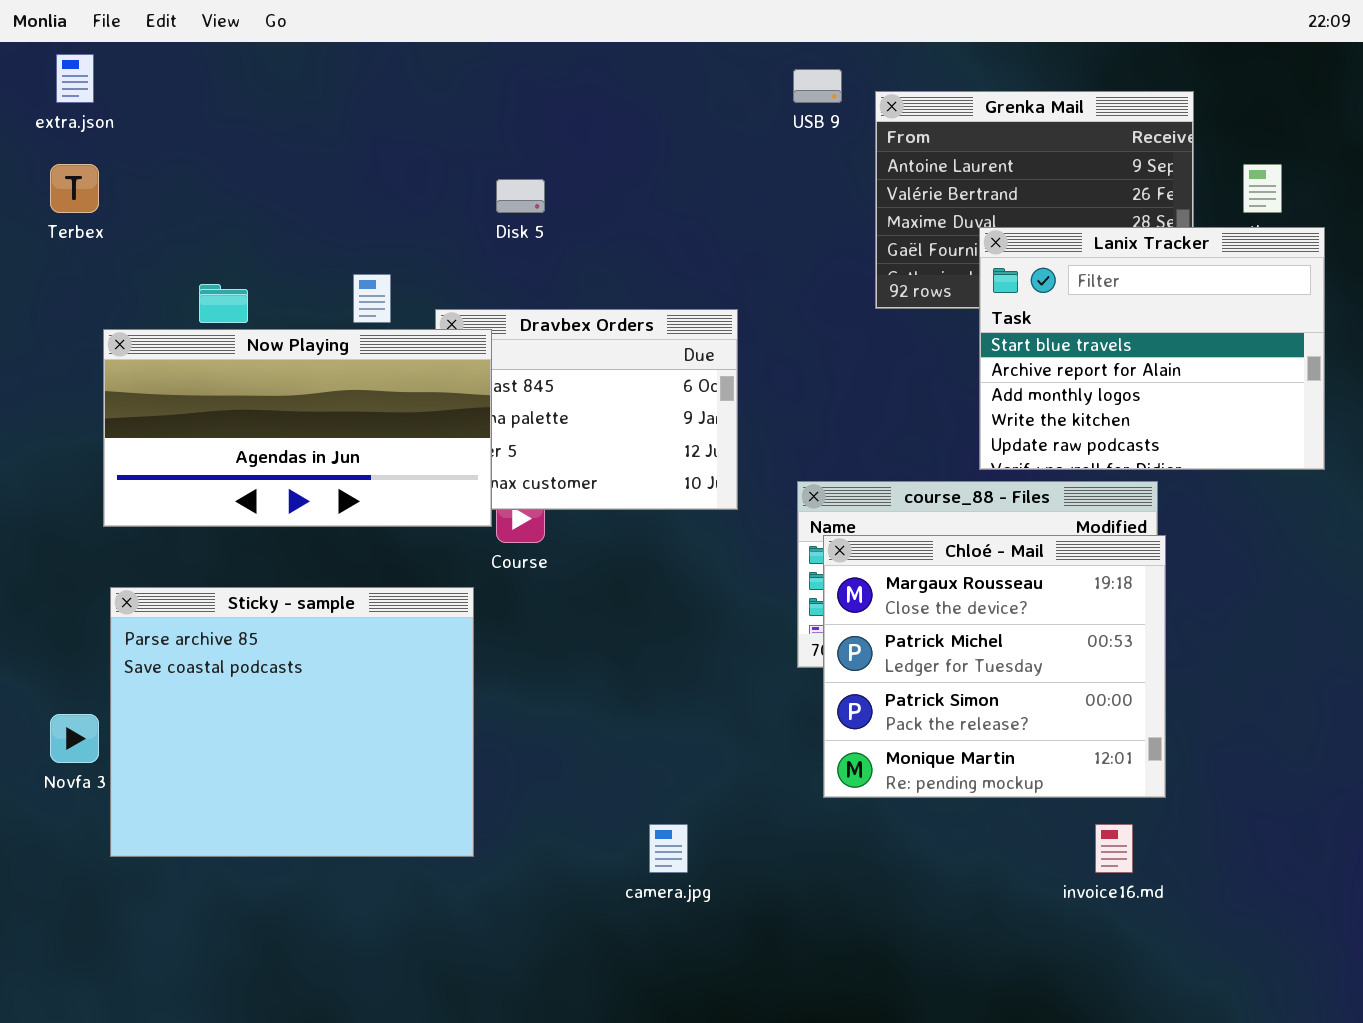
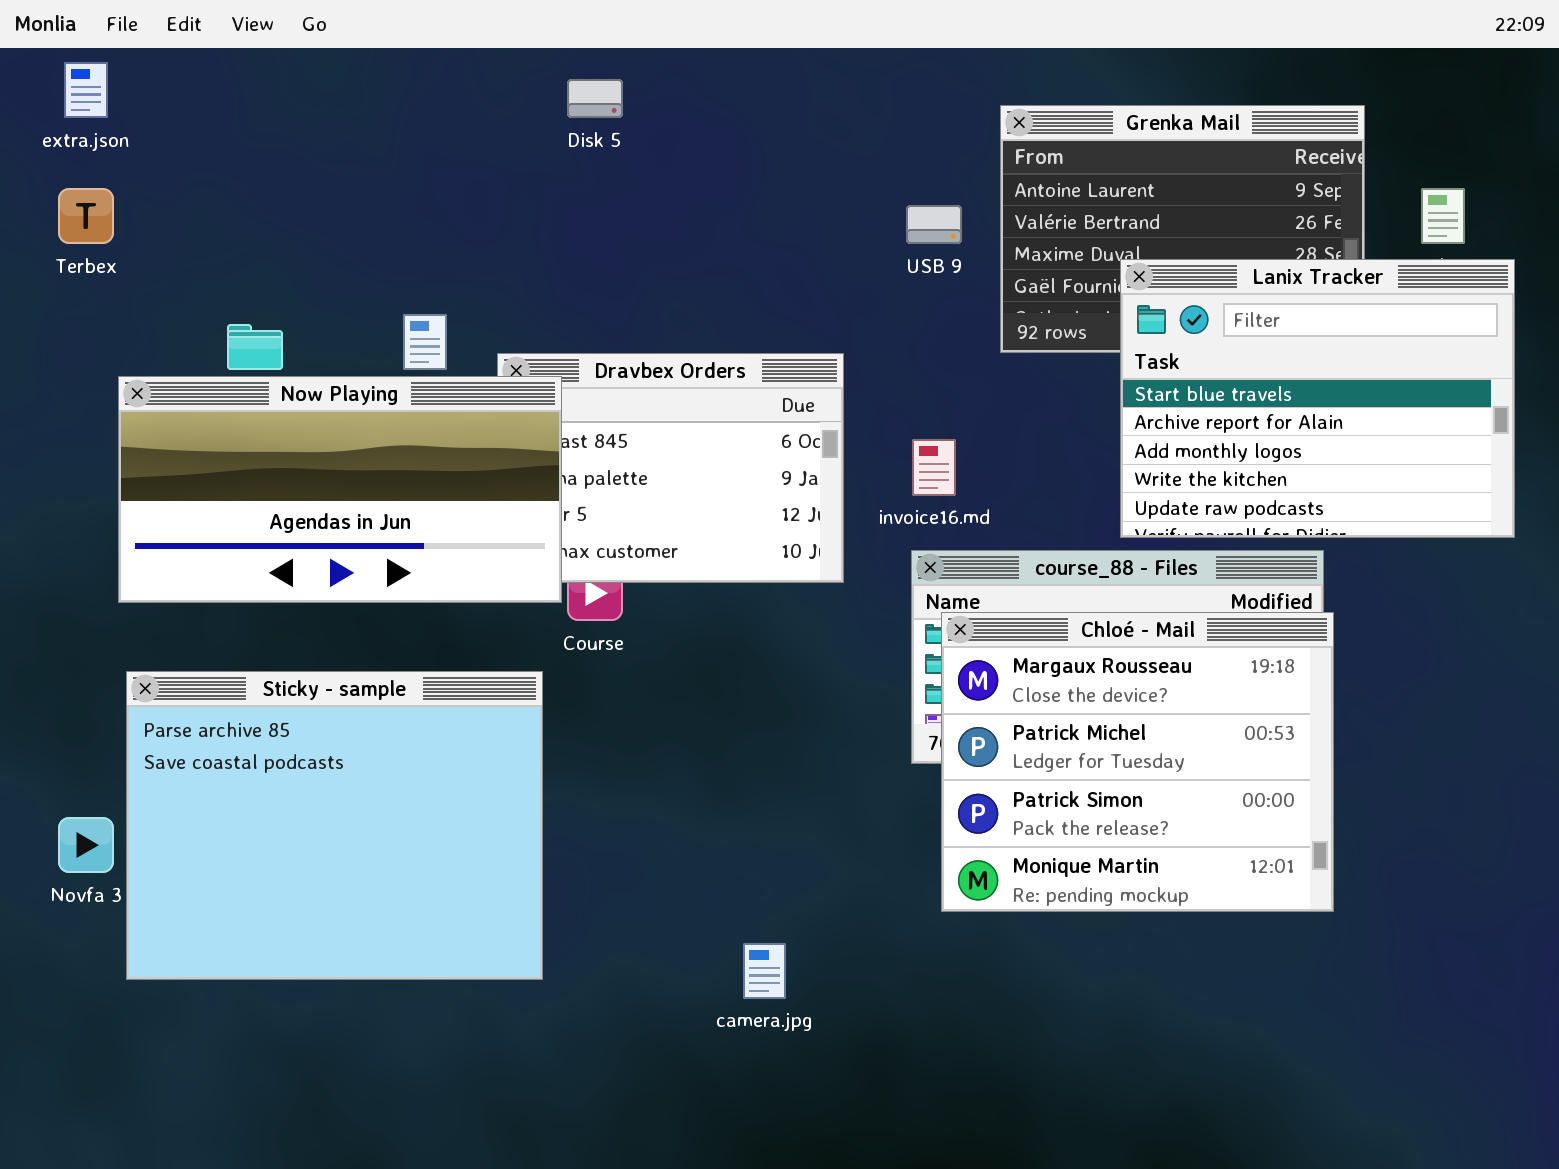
USB 9: [793,69,842,103] -> [906,205,962,244], moved
Disk 5: [496,179,545,213] -> [567,79,623,118], moved
invoice16.md: [1095,824,1133,873] -> [912,439,956,496], moved

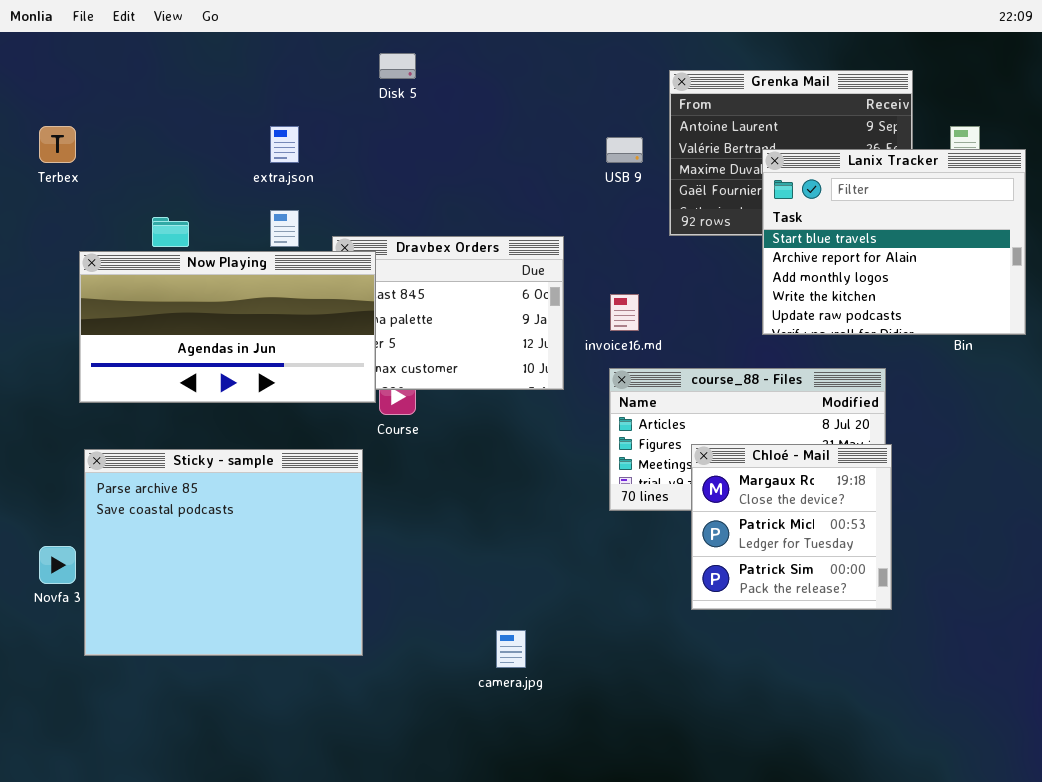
extra.json: [64,62,108,118] -> [270,126,299,163], moved
Lanix Tracker: [1120,259,1515,538] -> [762,149,1026,335], moved
Chloé - Mail: [941,612,1334,912] -> [691,444,892,610], resized

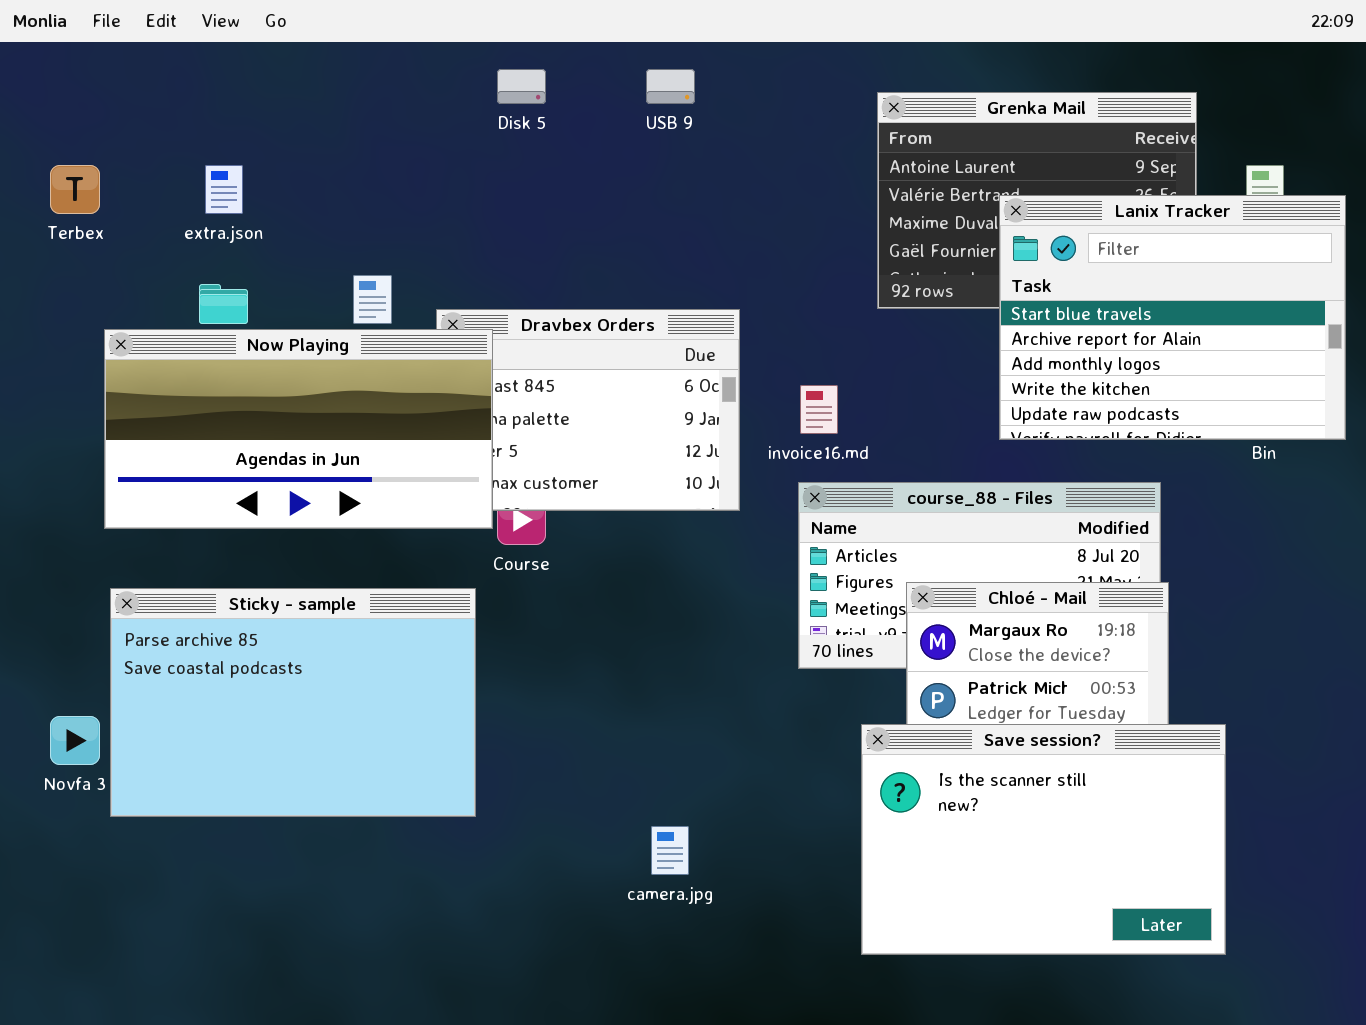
extra.json: [270,126,299,163] -> [205,165,243,214], moved
USB 9: [606,137,643,163] -> [646,69,695,104], moved
Sticky - sample: [84,449,363,656] -> [110,588,476,817], resized
Save session?: none -> [861,724,1226,955], opened

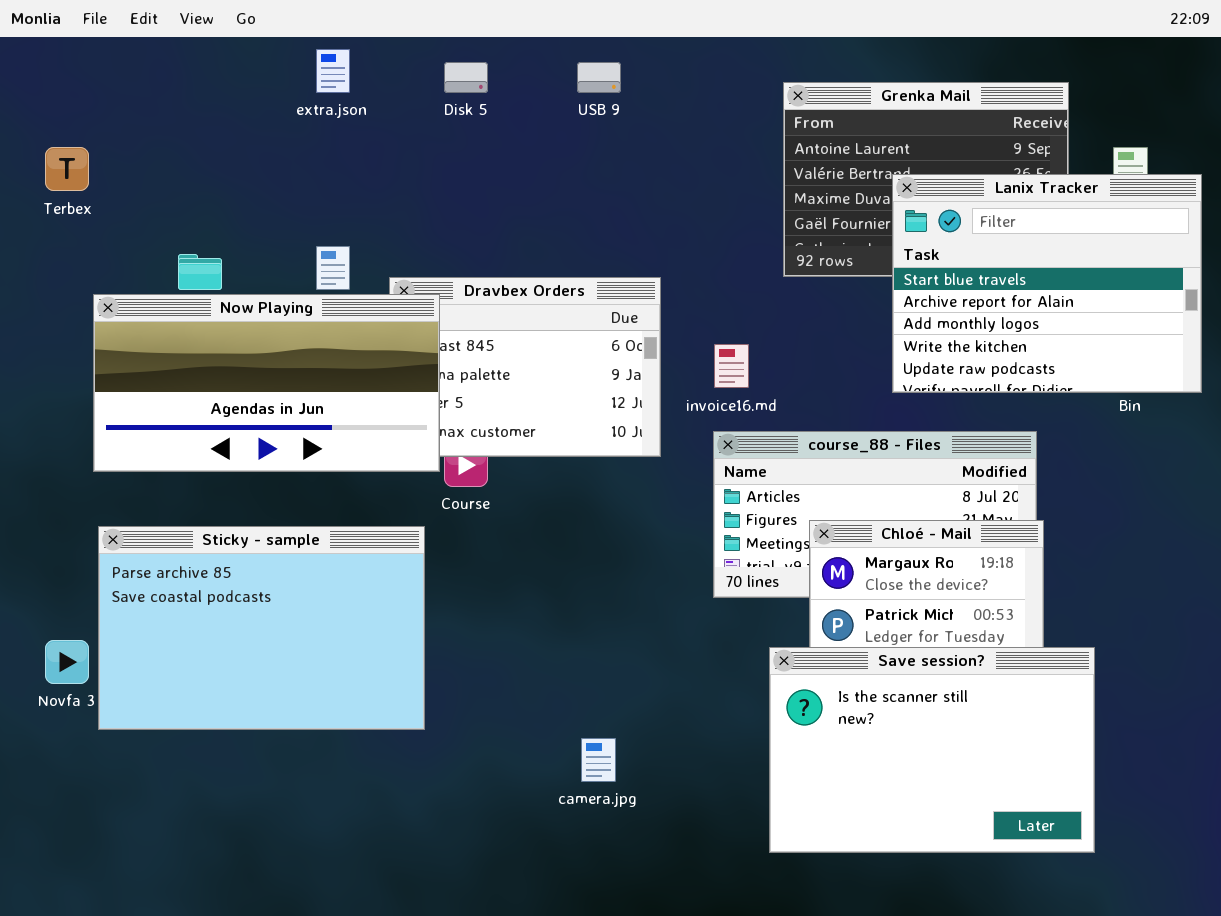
extra.json: [205,165,243,214] -> [316,49,350,93], moved

